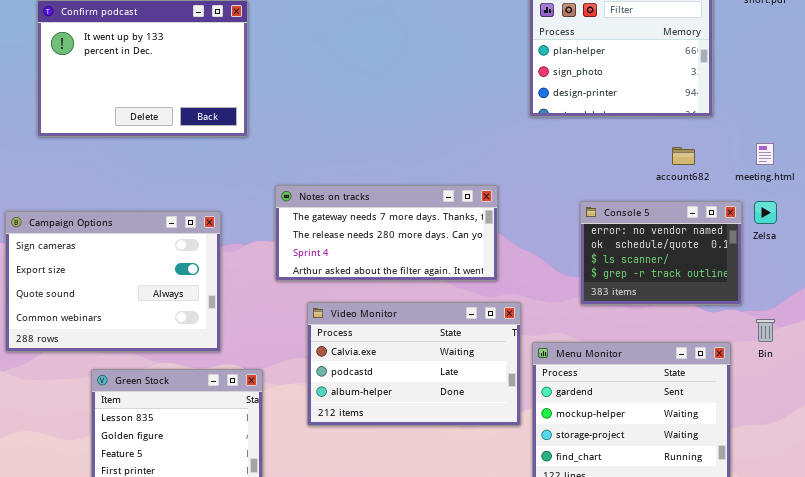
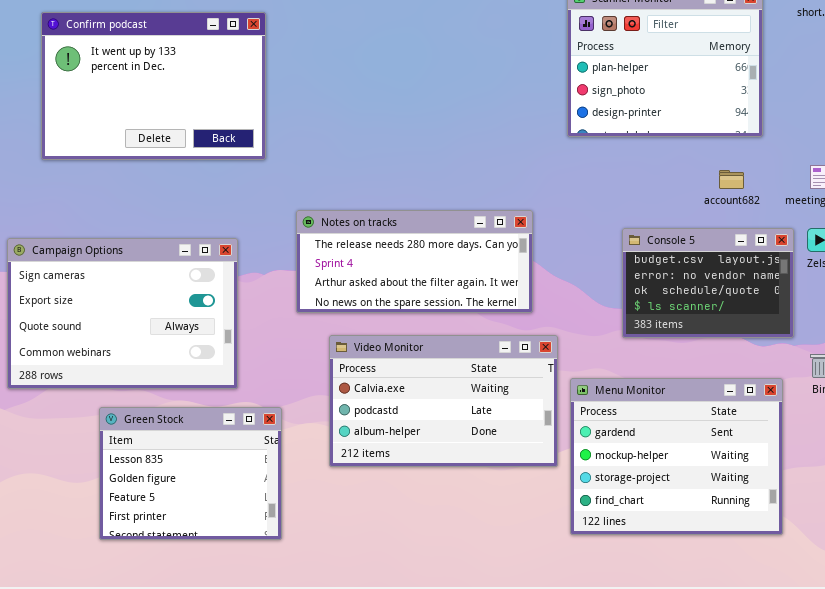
Notes on tracks: [275,185,498,281] -> [296,210,533,313], scrolled down 1 row
Console 5: [580,201,742,305] -> [622,228,794,338], scrolled up 1 row

